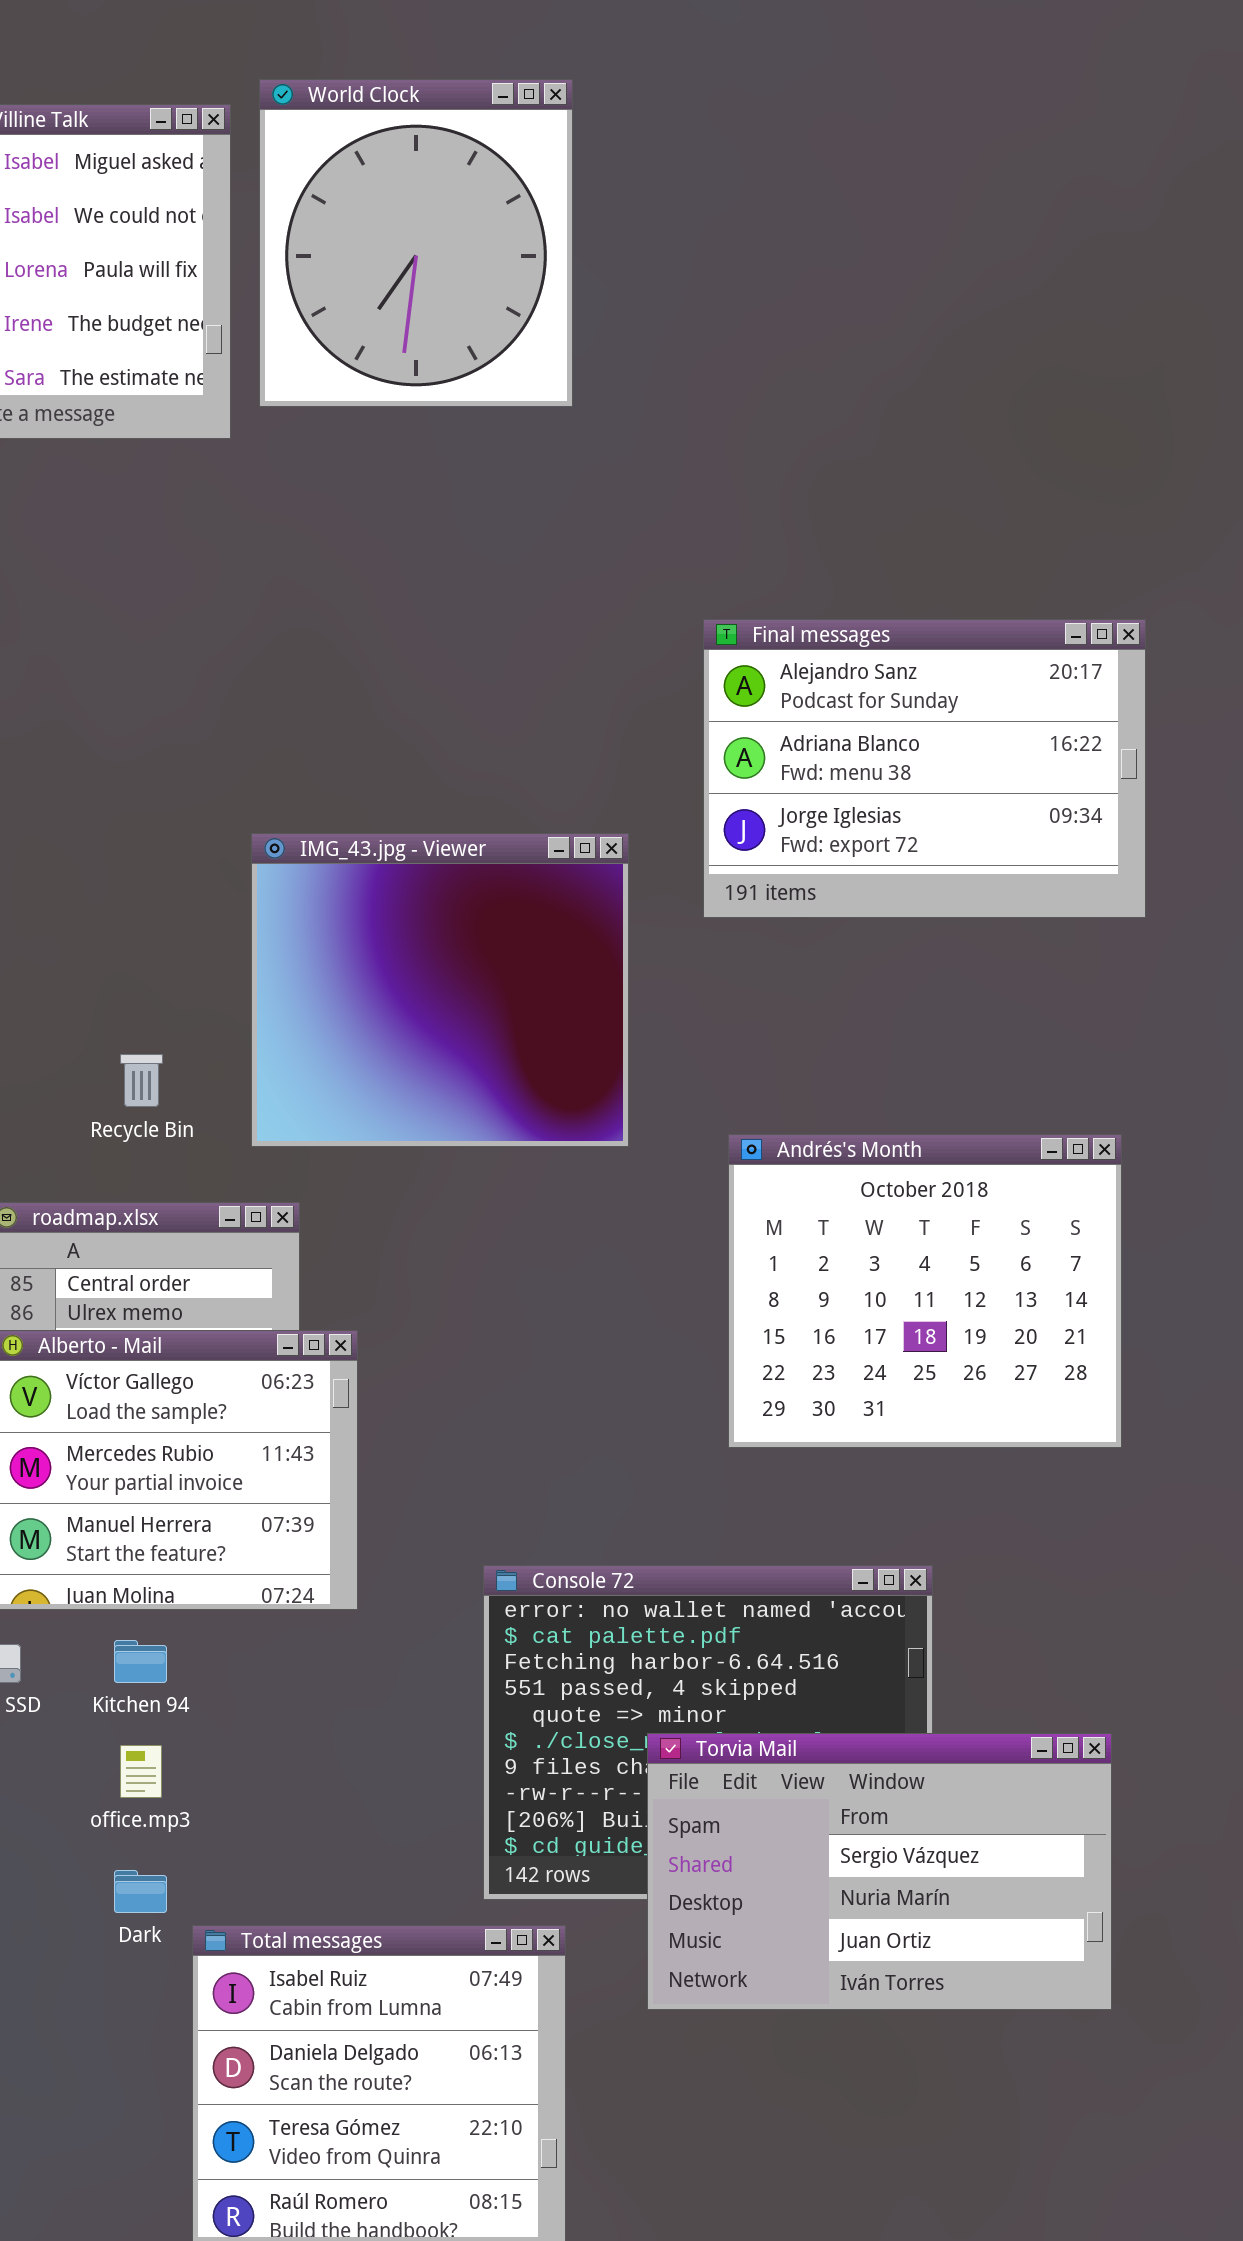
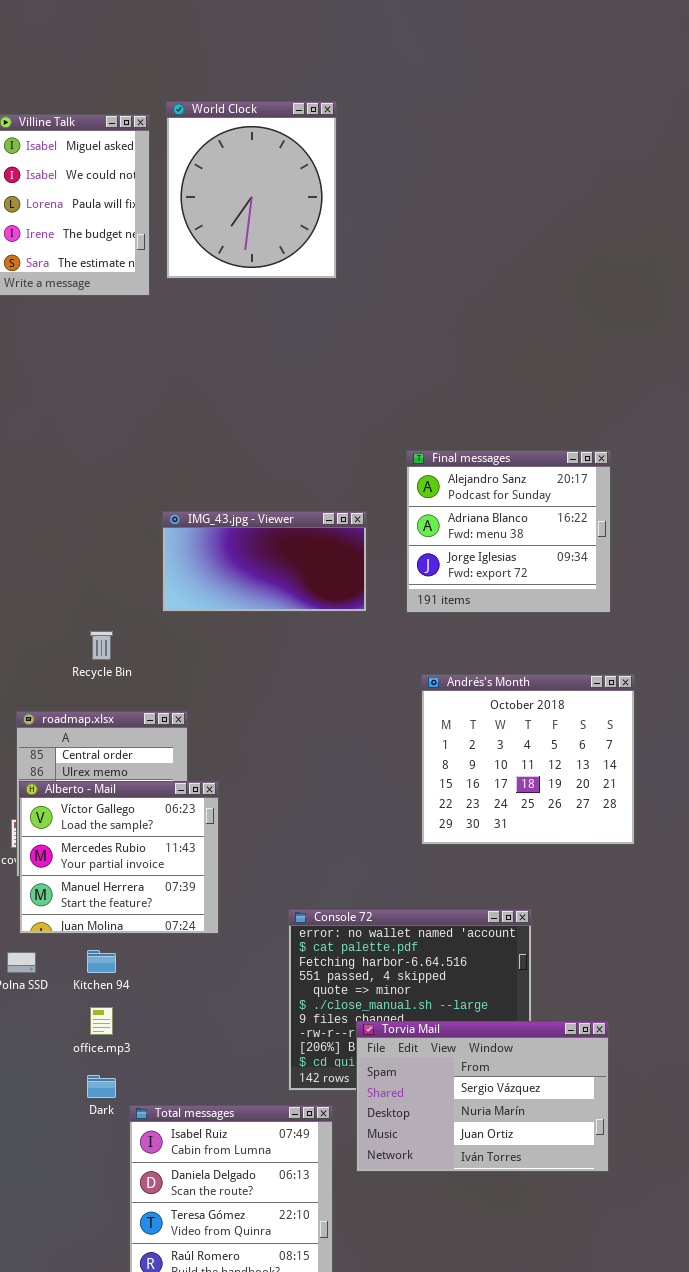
Final messages: [703,619,1146,918] -> [406,450,611,613], moved, resized
IMG_43.jpg - Viewer: [251,833,629,1147] -> [162,511,367,612], resized
Torvia Mail: [647,1733,1112,2010] -> [356,1021,609,1172], moved

